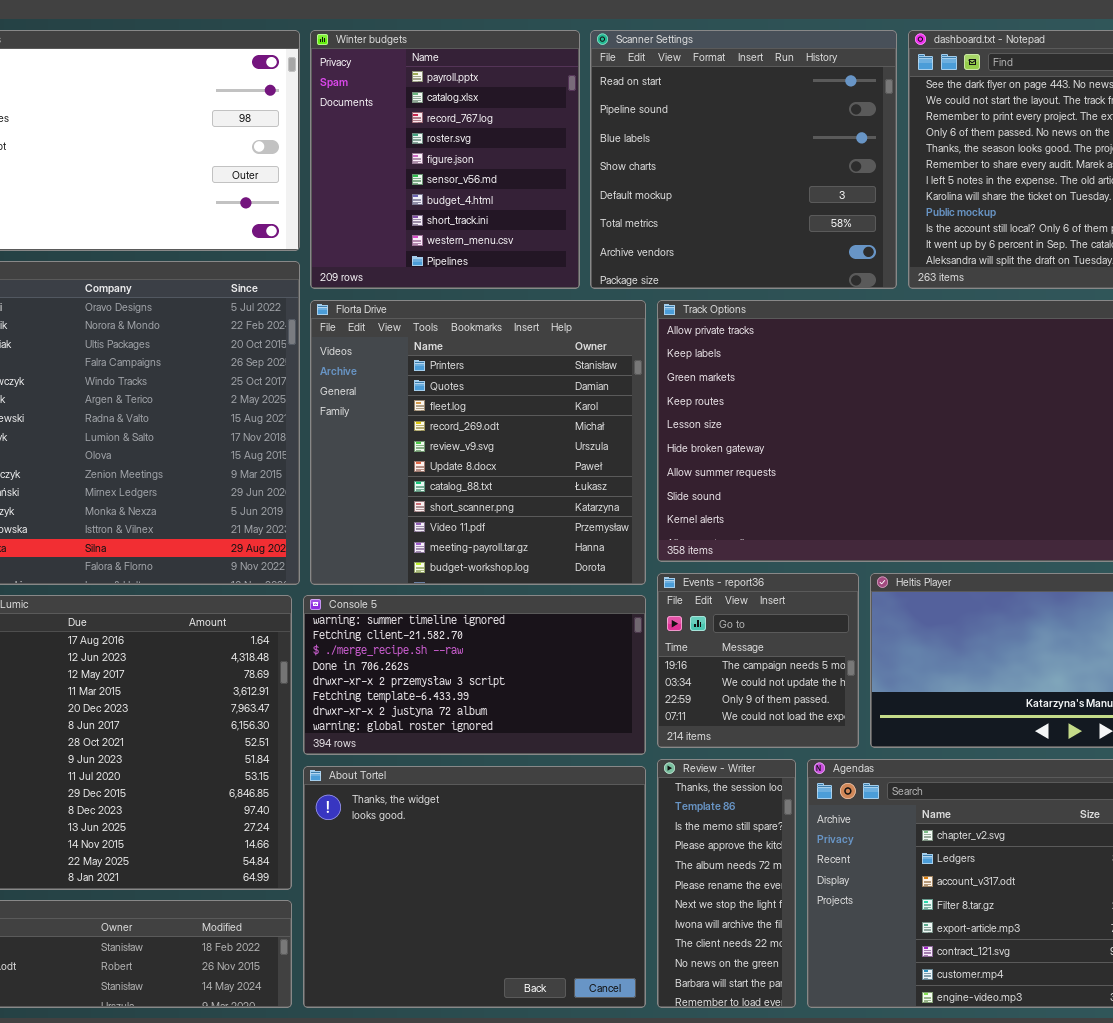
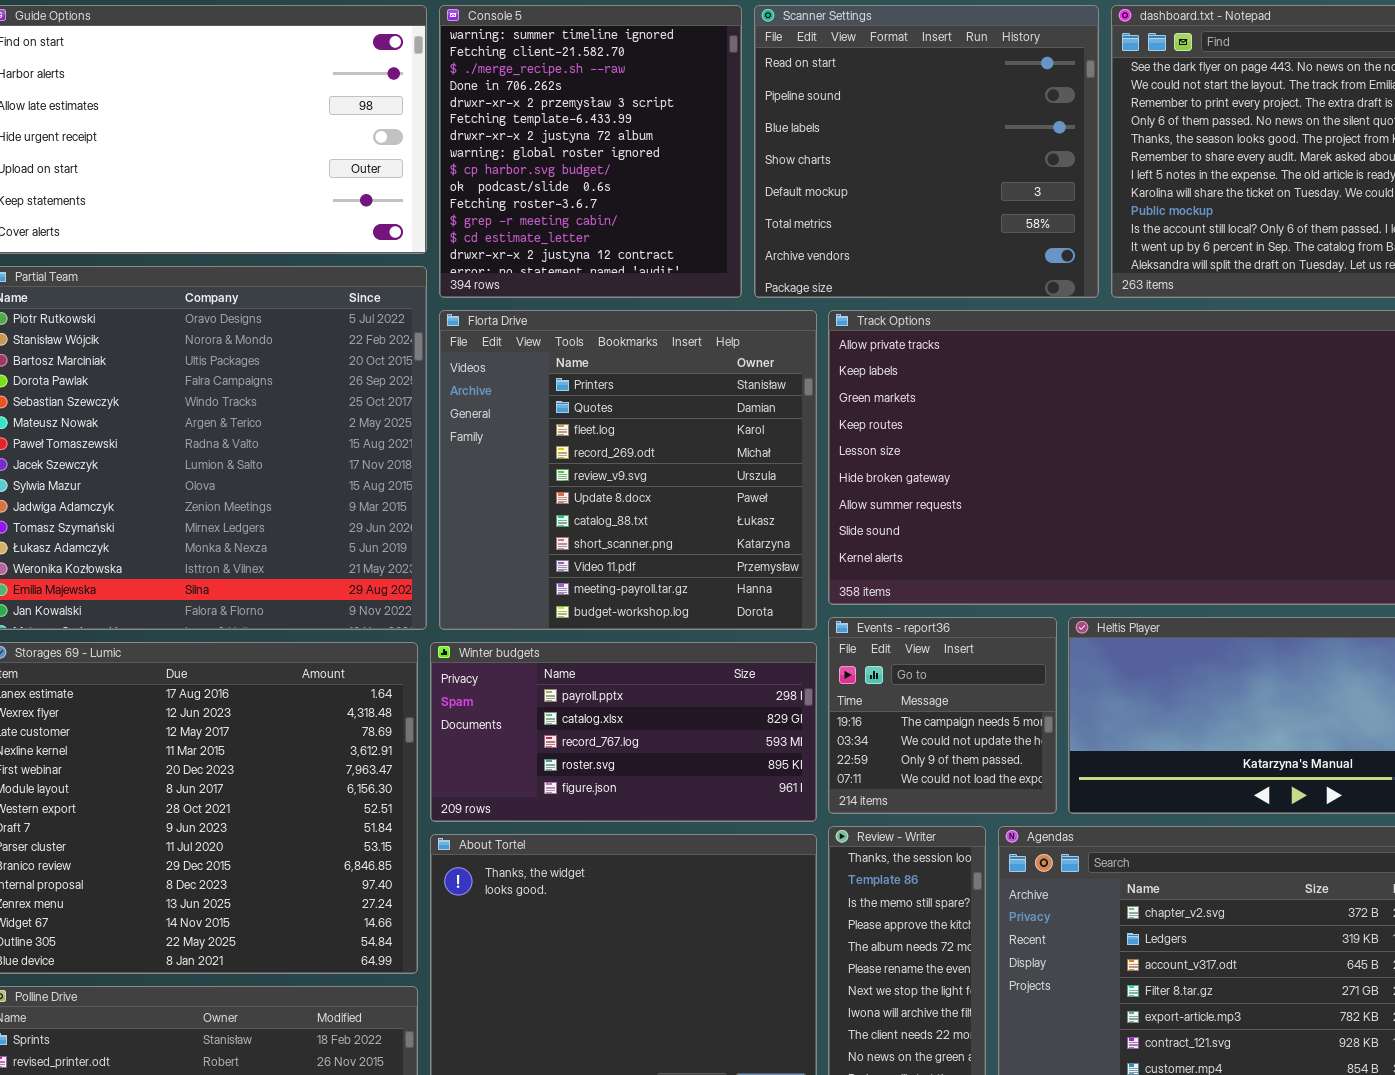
Winter budgets: [310,30,580,289] -> [430,642,817,822], moved, resized
Console 5: [303,595,646,755] -> [439,5,742,298], moved, resized

